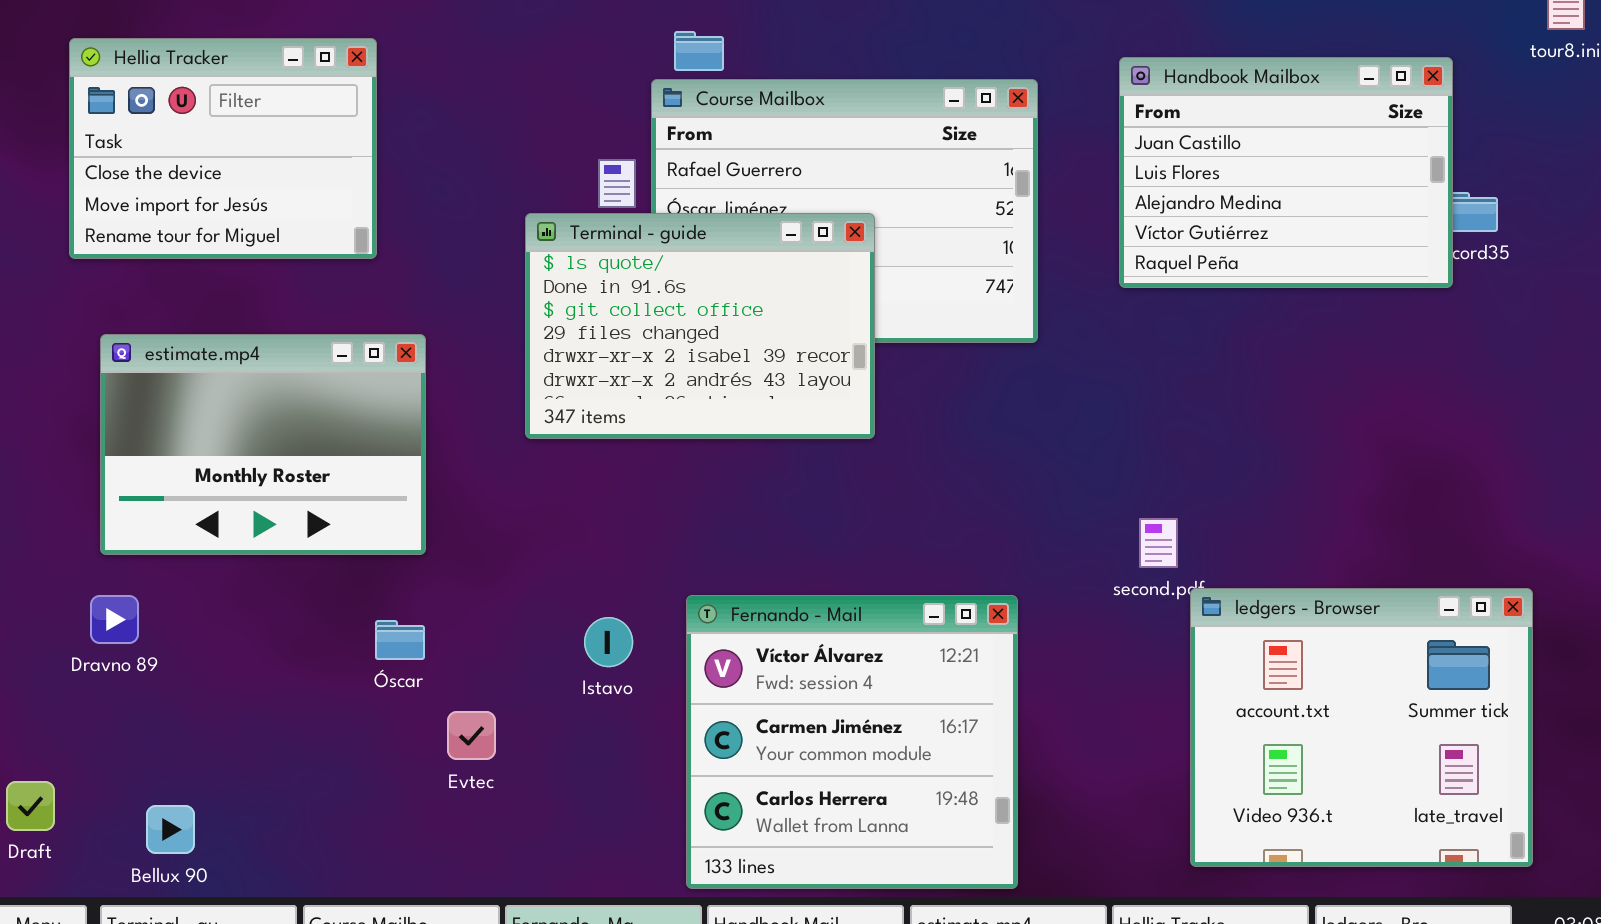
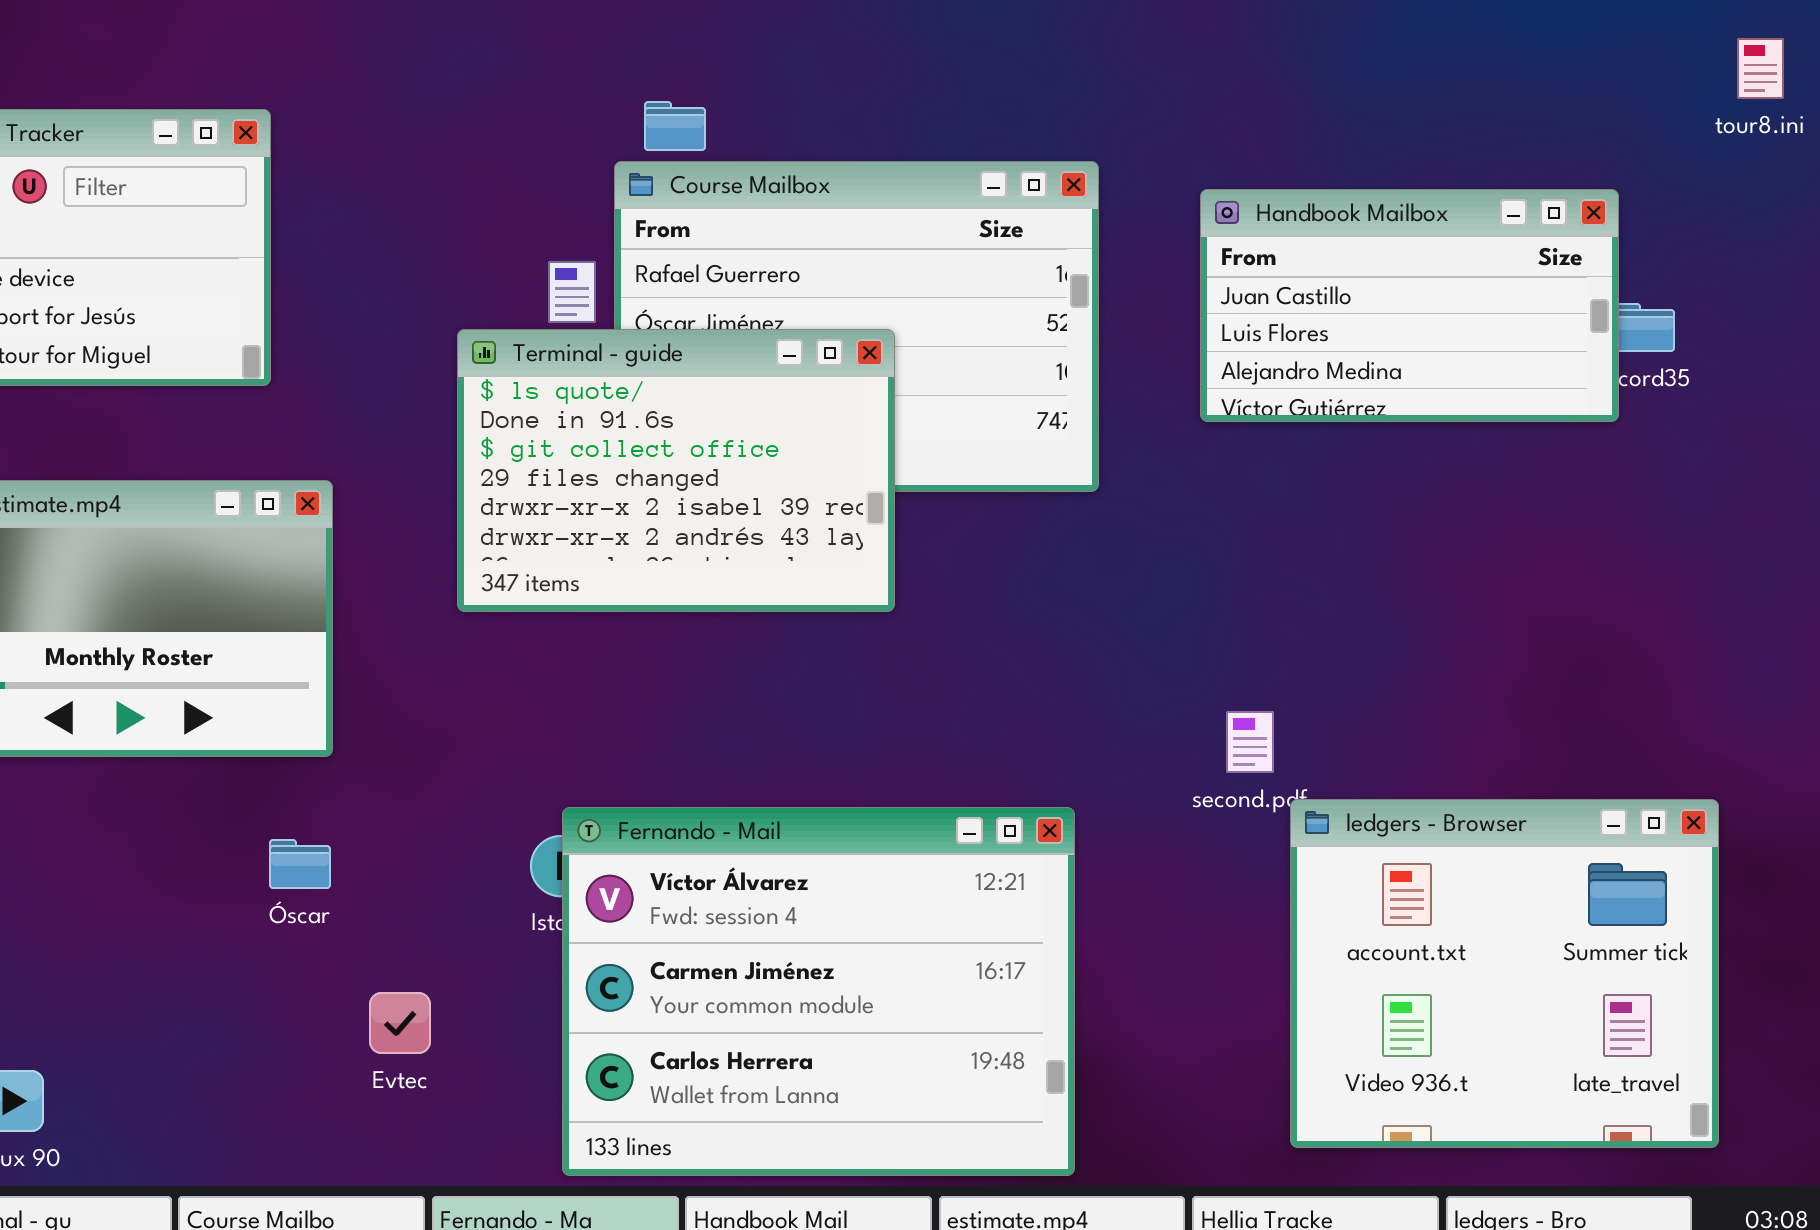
Handbook Mailbox: [1119,57,1453,288] -> [1200,189,1619,422], resized
Fernando - Mail: [686,595,1018,889] -> [562,807,1075,1176], resized
Evtec: [447,711,496,760] -> [369,992,431,1054], moved

